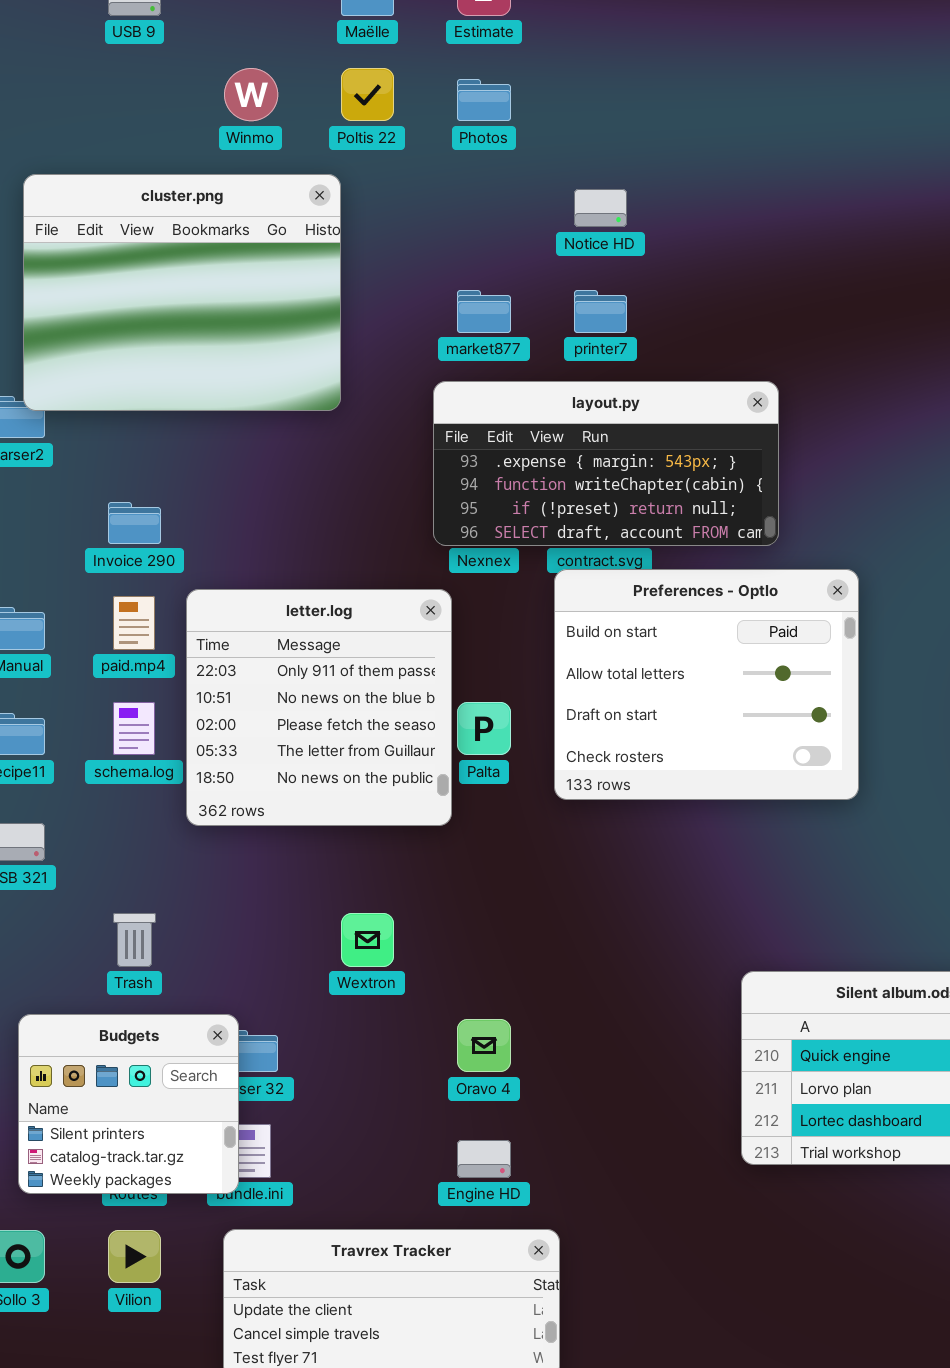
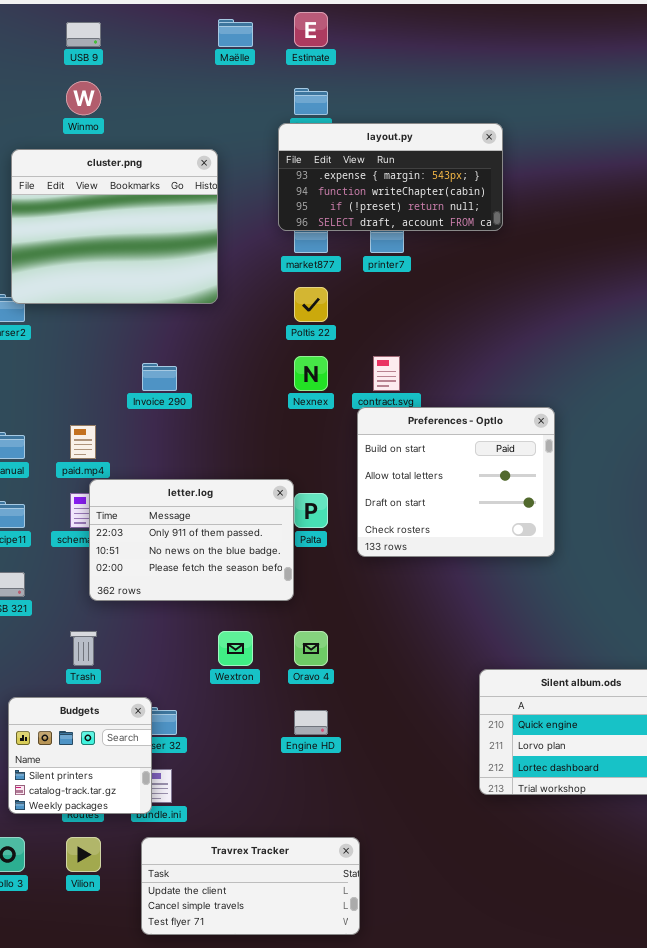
Winmo: [224,68,278,121] -> [66,81,101,115], moved
Poltis 22: [341,68,394,121] -> [294,287,328,322], moved
layout.py: [433,381,779,546] -> [278,123,503,231], moved
Invoice 290: [108,502,161,544] -> [142,363,177,391], moved
letter.log: [186,589,452,826] -> [89,479,294,601], moved, resized
Oravo 4: [457,1019,511,1072] -> [294,631,328,666], moved
Engine HD: [457,1140,511,1178] -> [294,710,328,735], moved

